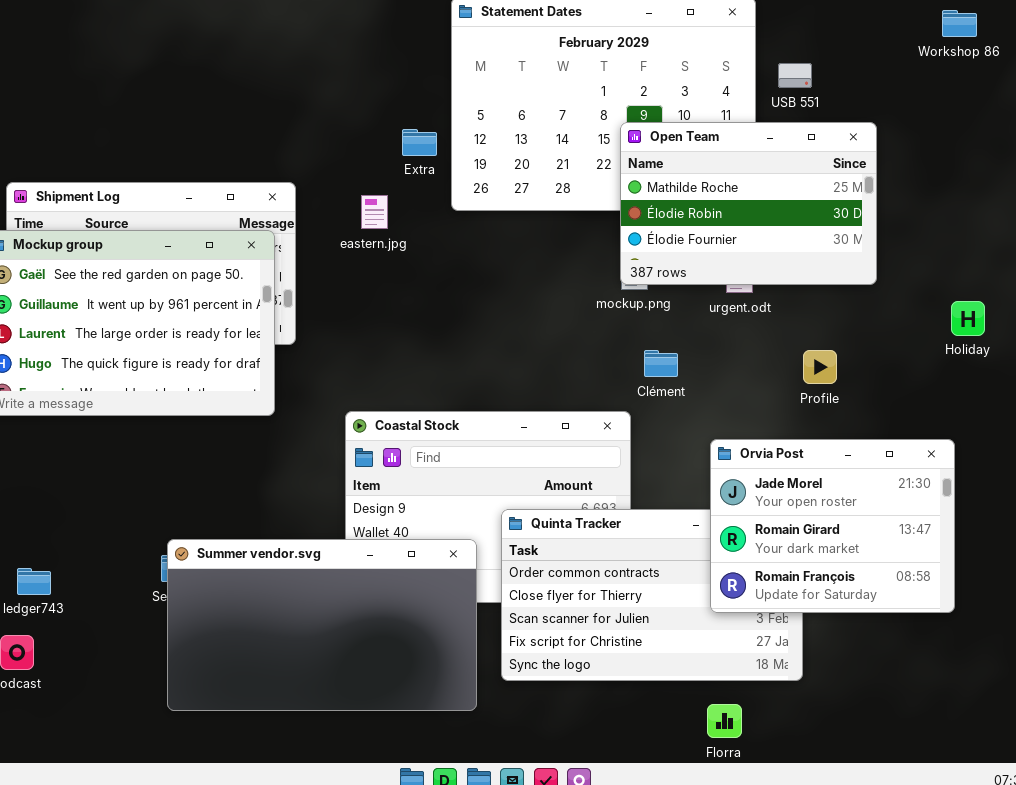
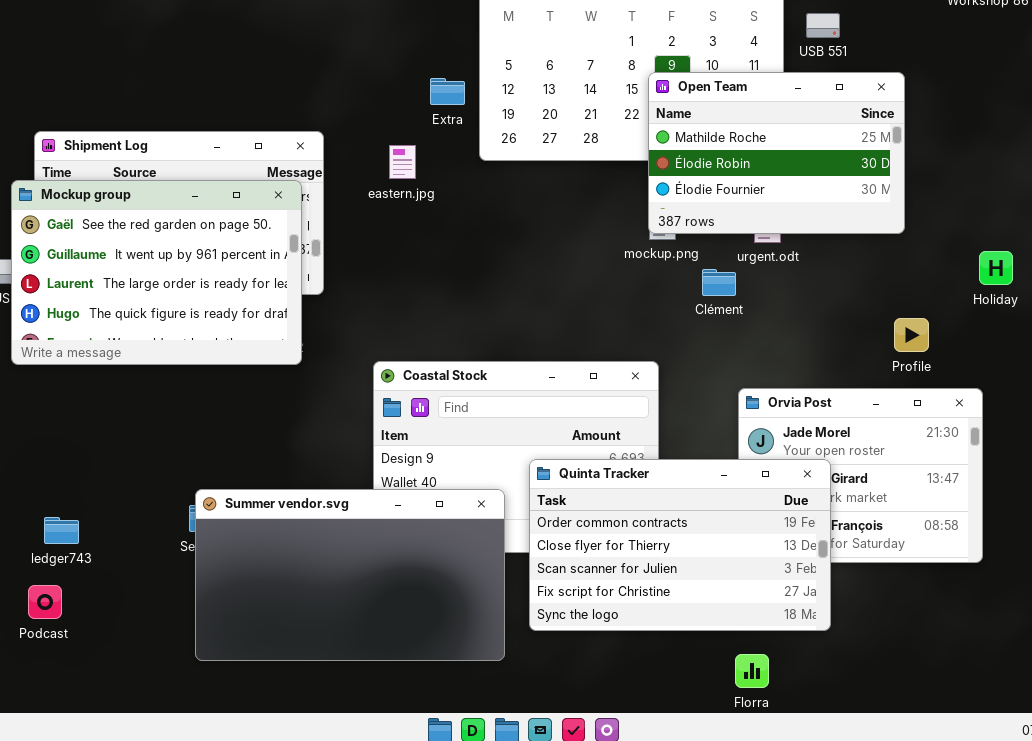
Clément: [644,350,678,377] -> [702,269,736,296], moved
Profile: [803,350,837,384] -> [894,318,929,352], moved
Quinta Tracker: [501,509,803,681] -> [529,459,831,631], raised

